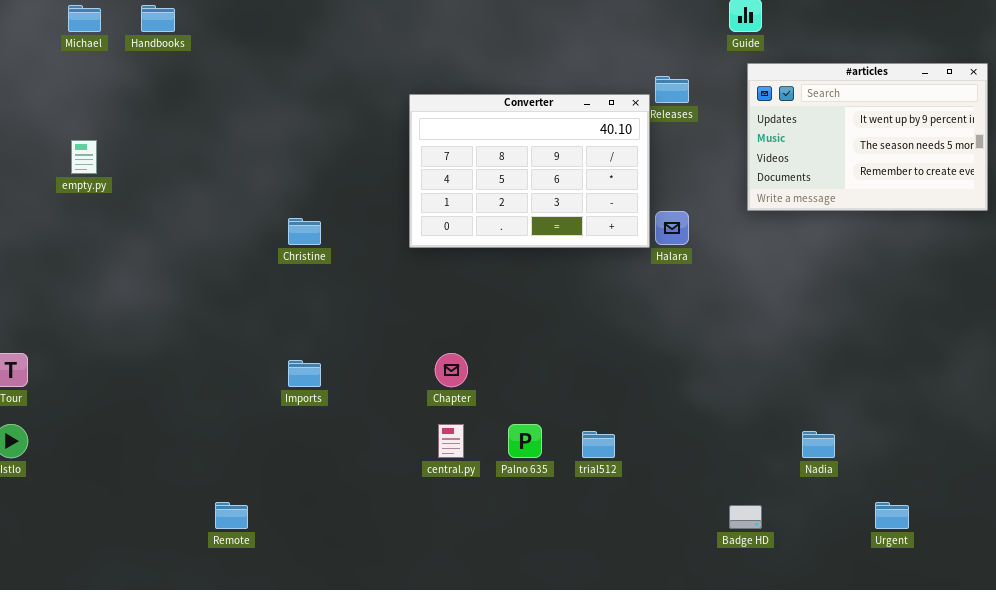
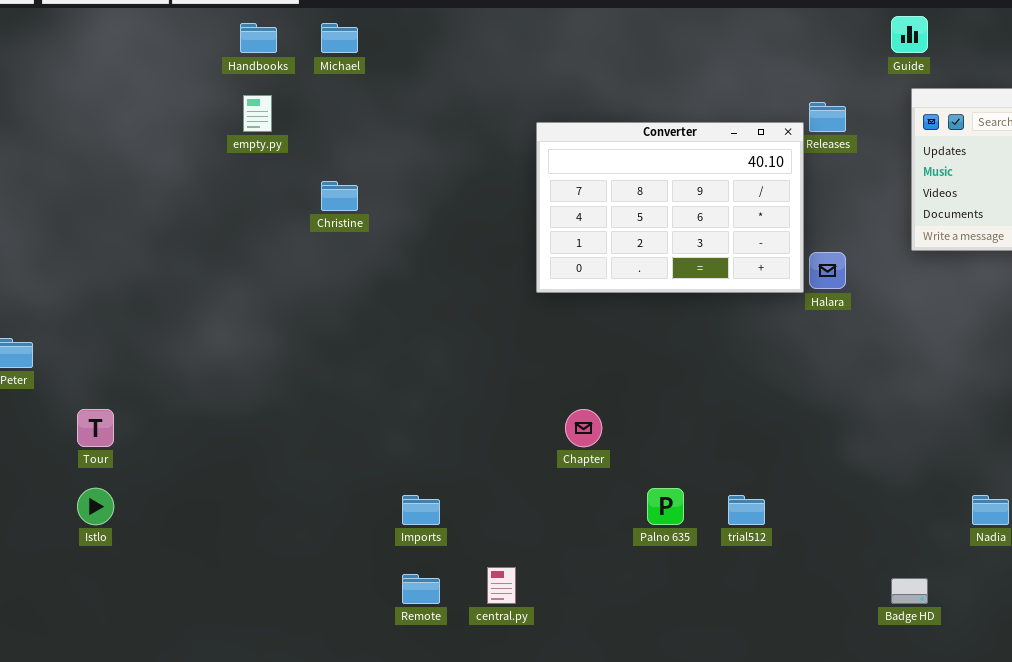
Michael: [68,5,101,32] -> [321,23,358,53], moved
empty.py: [71,140,97,174] -> [243,95,272,132], moved
Christine: [288,218,321,245] -> [321,181,358,211], moved
Imports: [288,360,321,387] -> [402,495,440,525], moved
central.py: [438,424,464,458] -> [487,567,516,604], moved
Remote: [215,502,248,529] -> [402,574,440,604], moved

